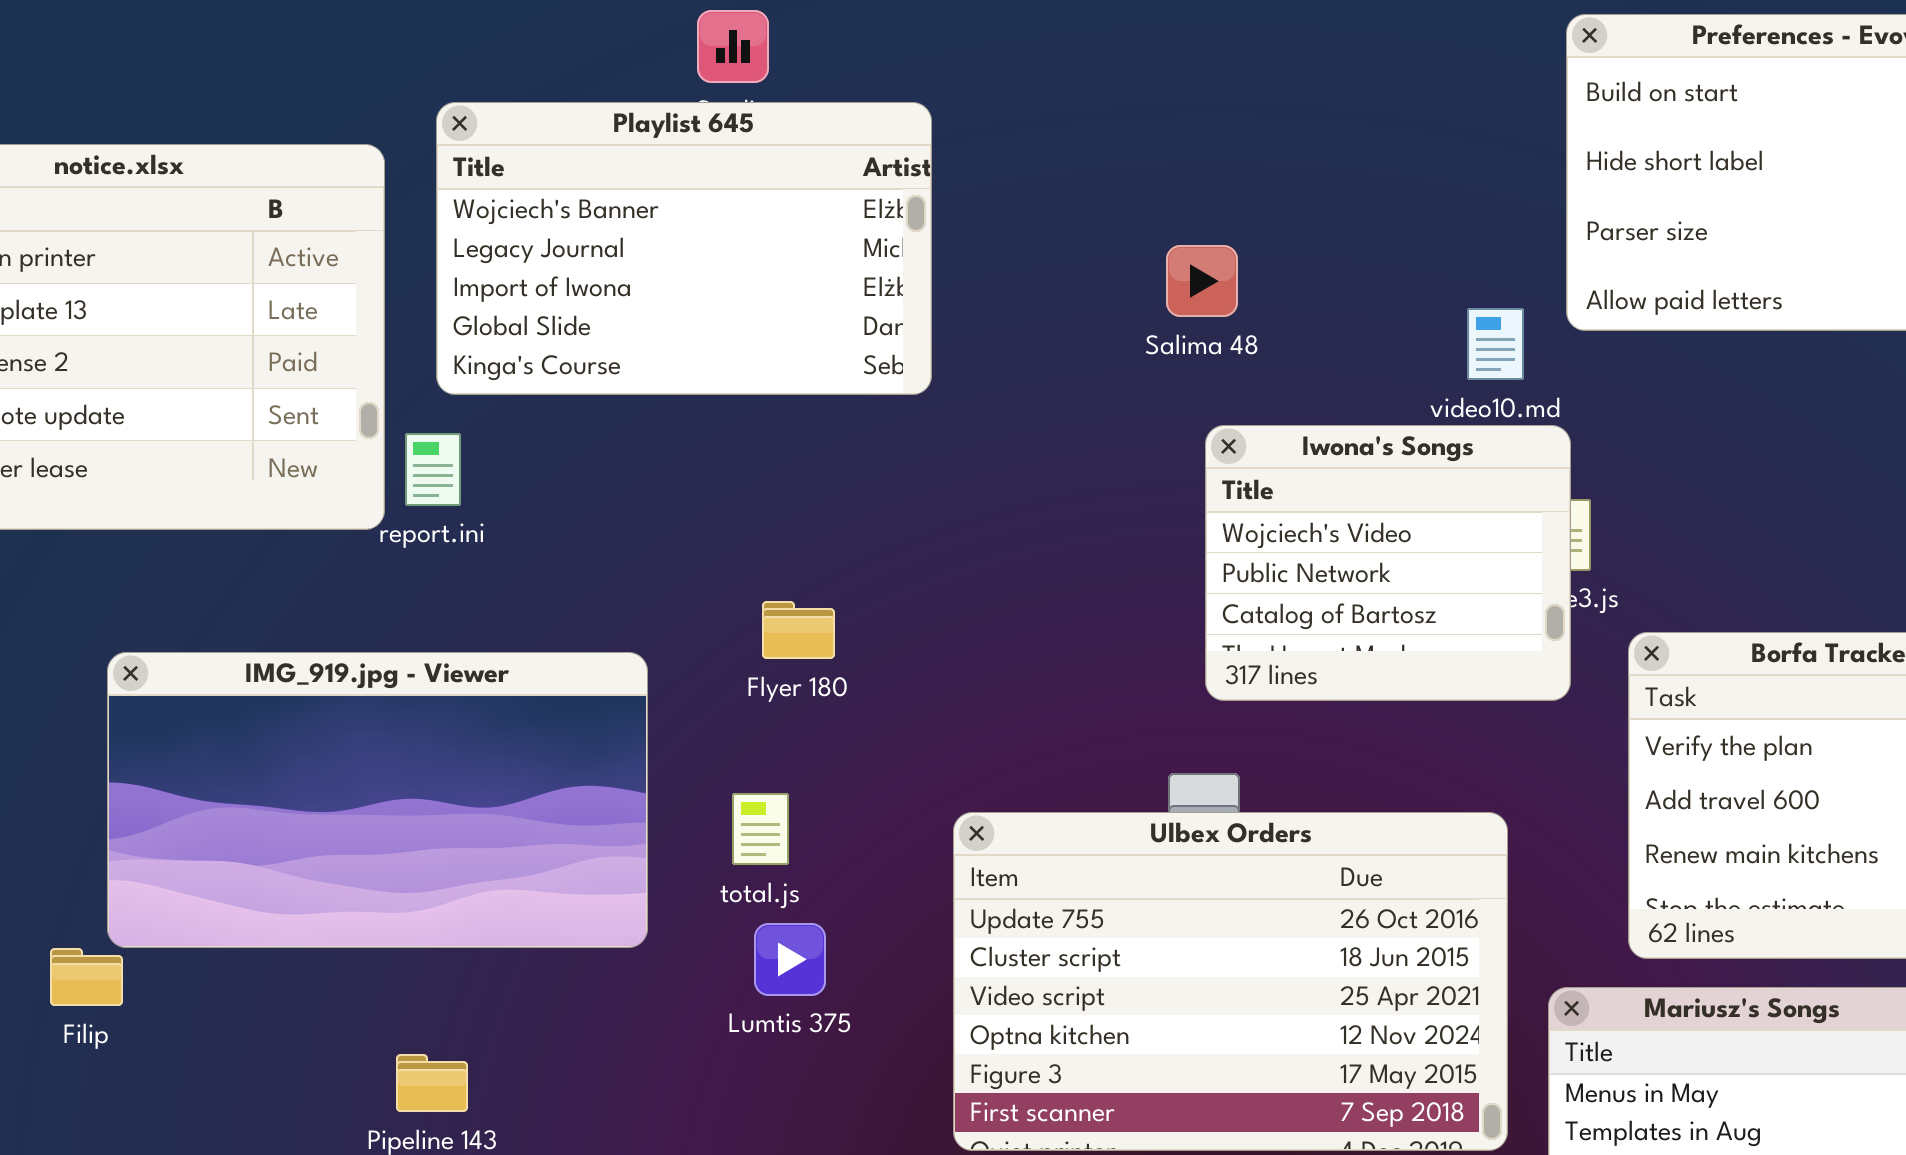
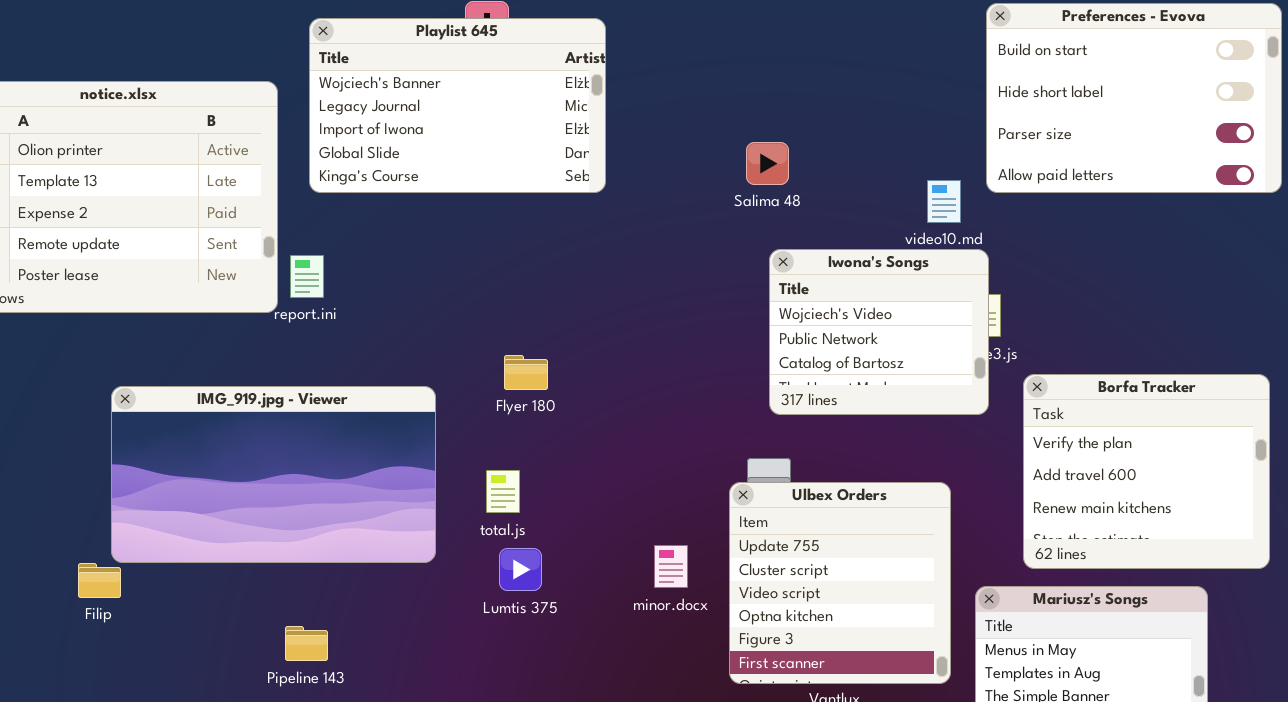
Playlist 645: [436,102,932,395] -> [309,18,606,193], moved
Ulbex Orders: [953,812,1508,1151] -> [729,482,951,684], resized

